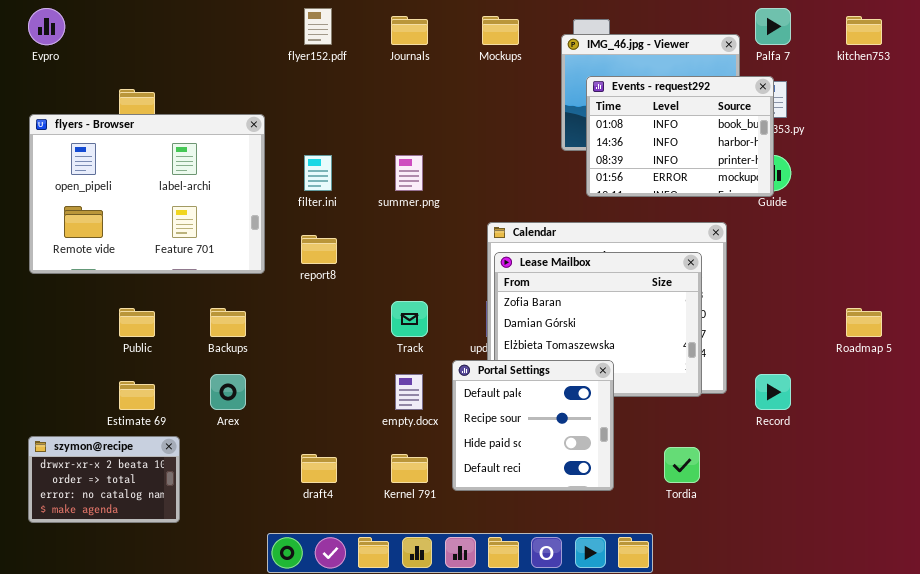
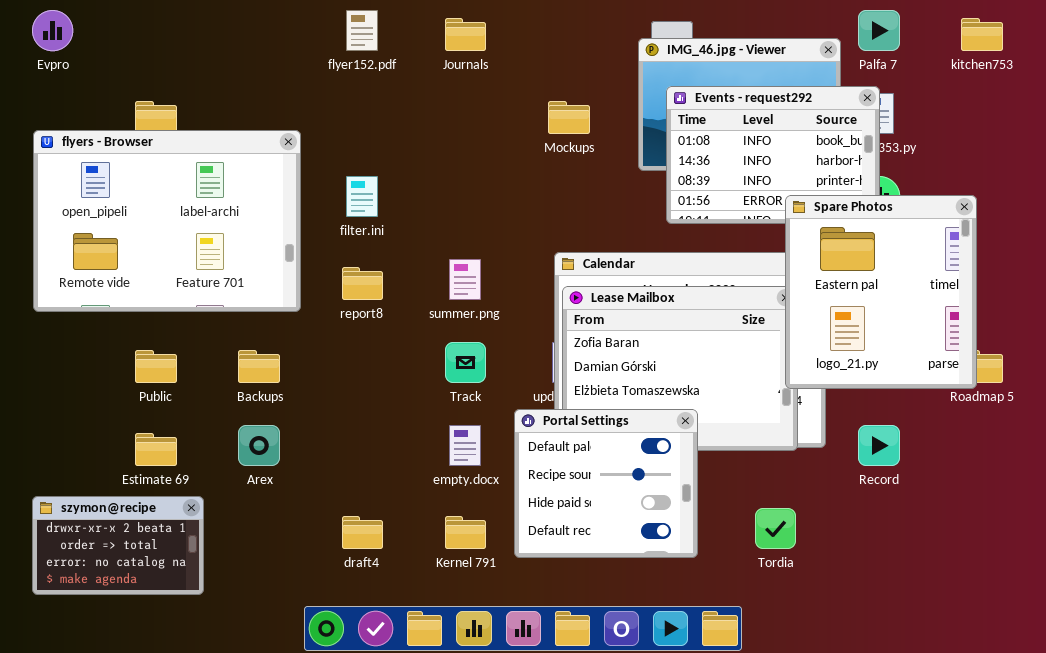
Mockups: [482,16,519,45] -> [548,101,590,134], moved
summer.png: [395,155,423,191] -> [449,259,481,300], moved
Spare Photos: none -> [785,195,977,389], opened

